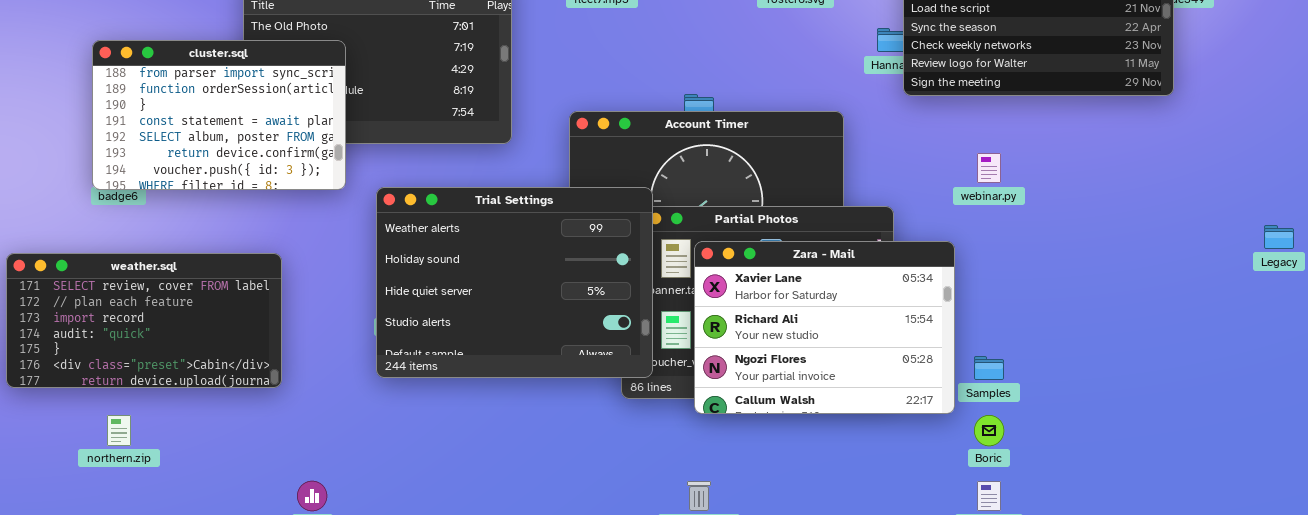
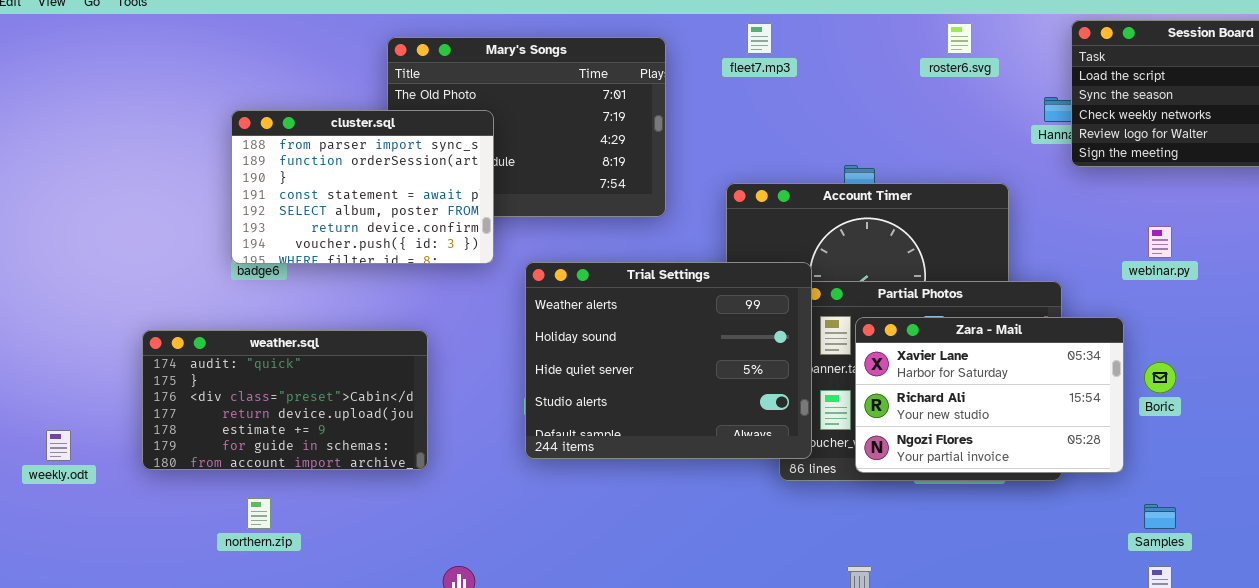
Zara - Mail: [694,241,955,414] -> [855,317,1124,473], resized
weather.sql: [6,253,282,388] -> [142,330,428,470], scrolled down 3 rows
Samples: [974,356,1004,380] -> [1144,504,1176,529], moved
Boric: [974,415,1004,446] -> [1144,362,1176,393], moved

